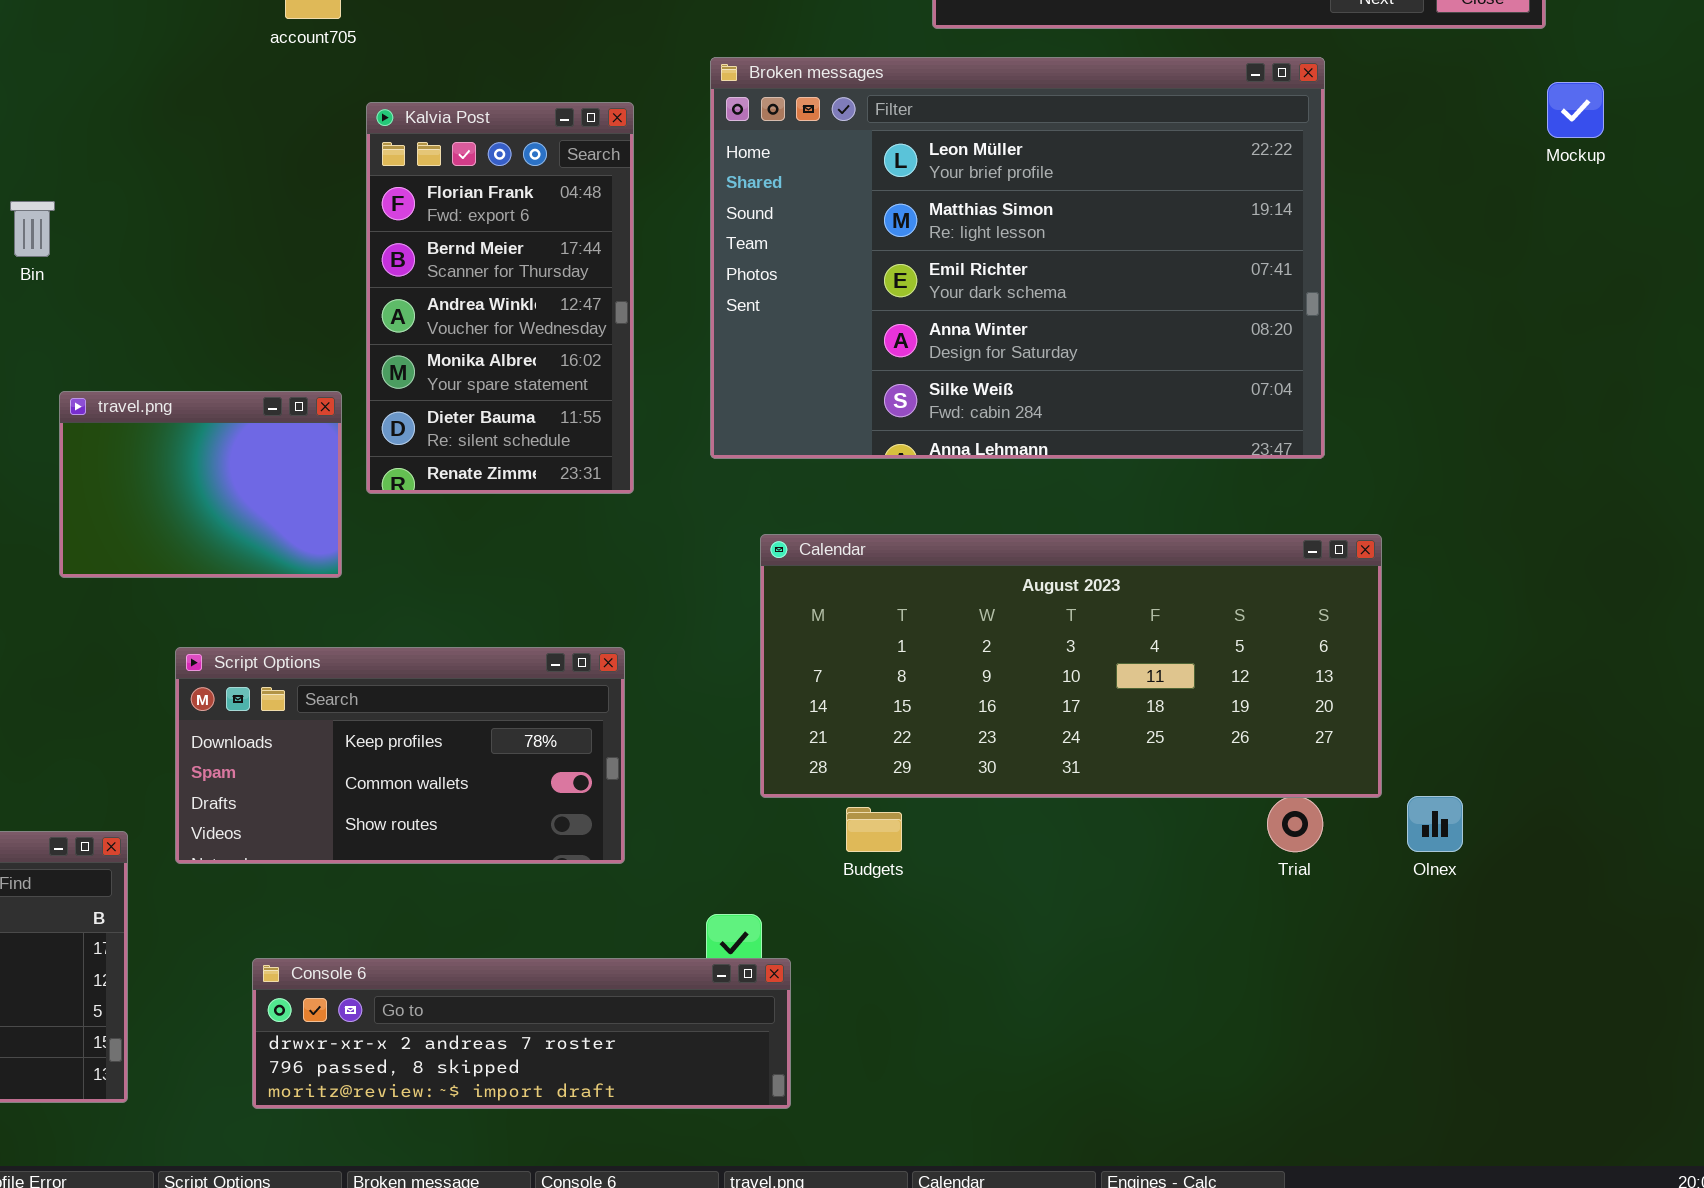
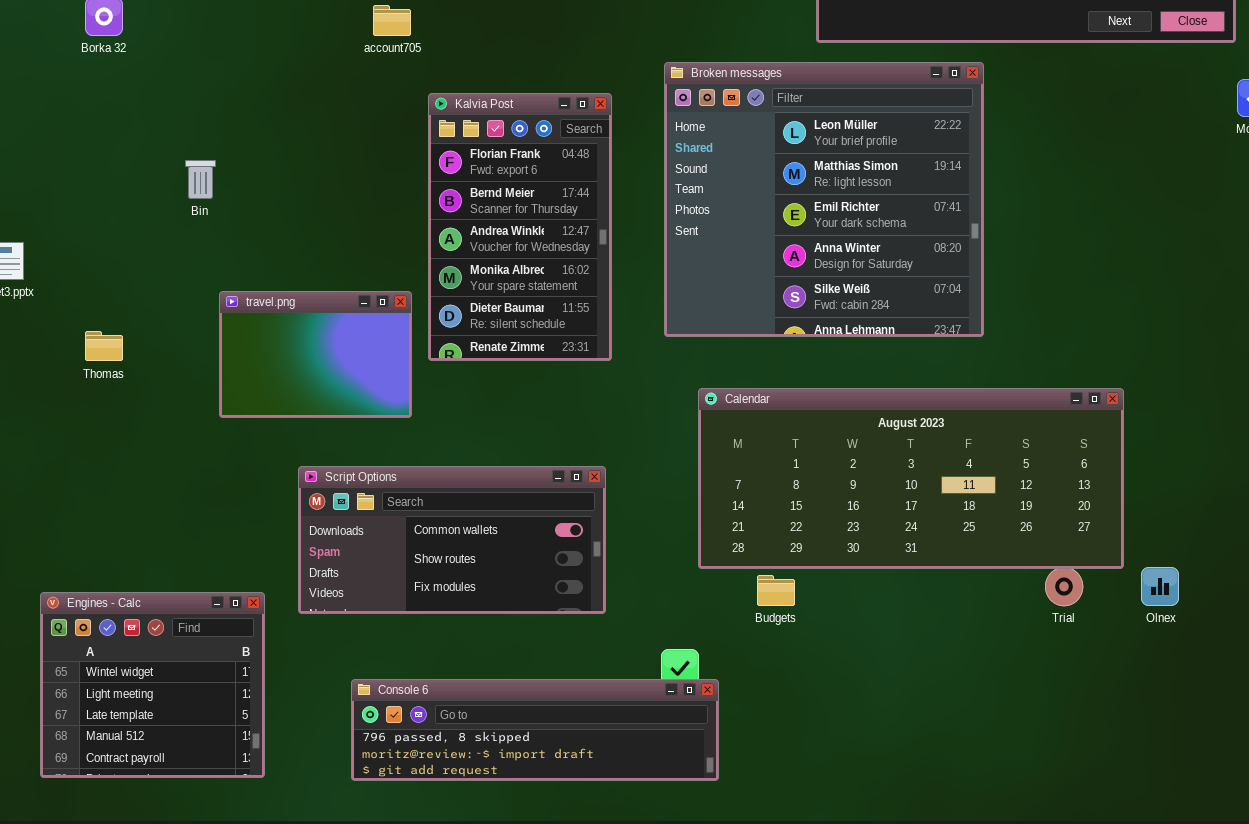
Broken messages: [710,57,1325,459] -> [664,62,984,337], resized
Script Options: [175,647,625,864] -> [298,466,606,614], scrolled down 1 row
Console 6: [252,958,791,1109] -> [351,679,719,781], scrolled down 1 row

